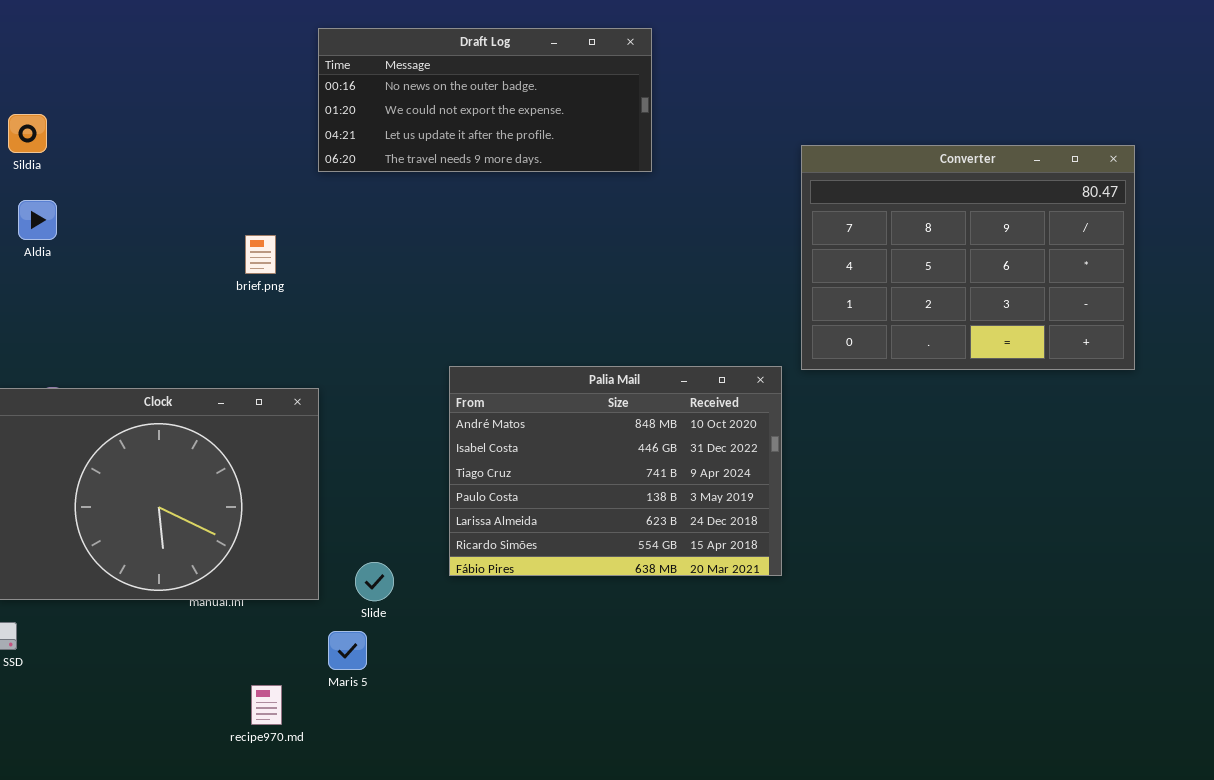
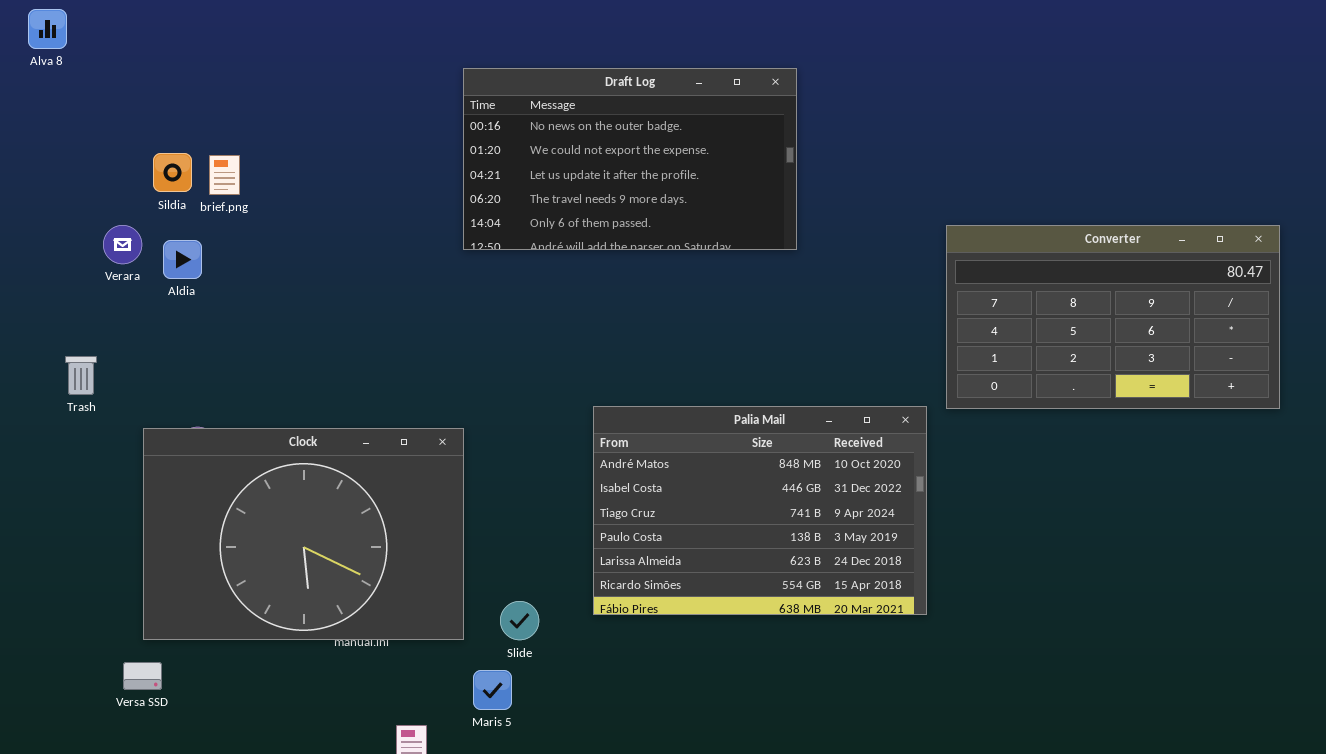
Draft Log: [318,28,652,172] -> [463,68,797,250], resized
Converter: [801,145,1135,370] -> [946,225,1280,409], resized
brief.png: [245,235,276,274] -> [209,155,240,195], moved

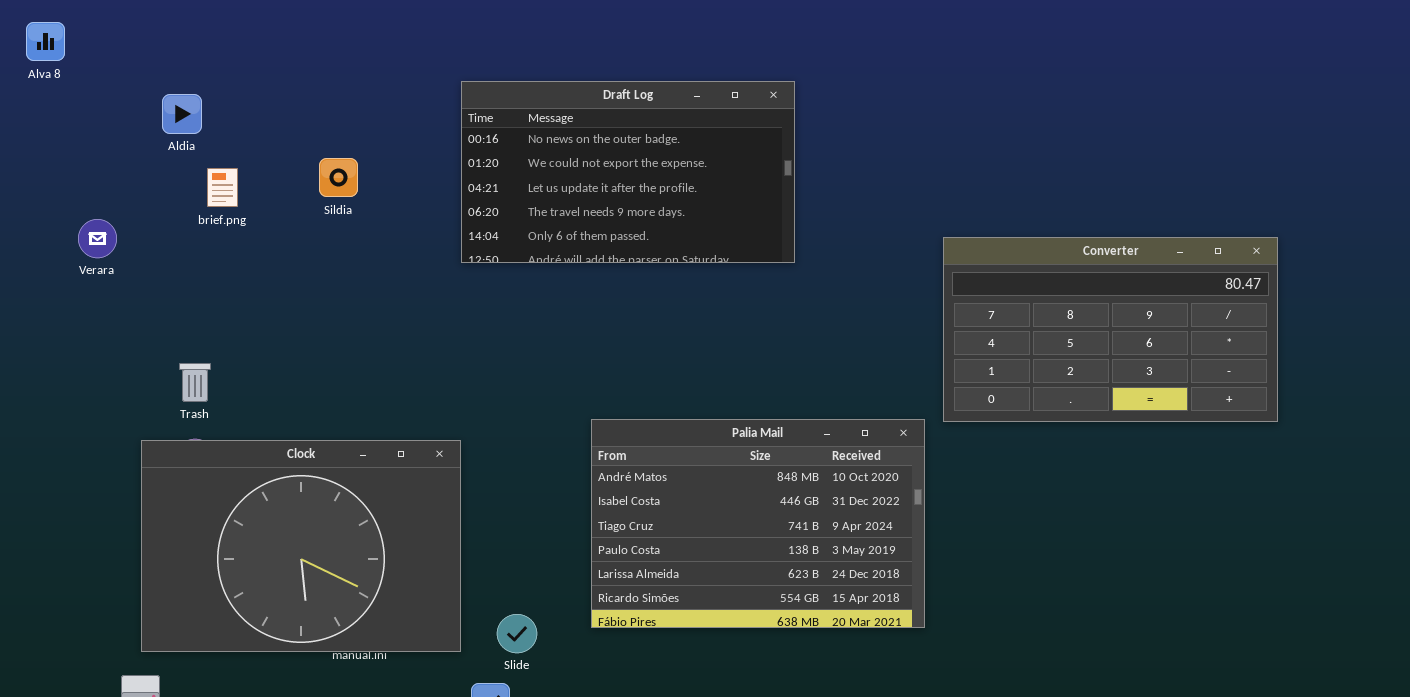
Sildia: [153,153,192,192] -> [319,158,358,197], moved
Verara: [103,225,142,264] -> [78,219,117,258], moved
Aldia: [163,240,202,279] -> [162,94,202,134], moved
Trash: [65,356,97,395] -> [179,363,211,402], moved

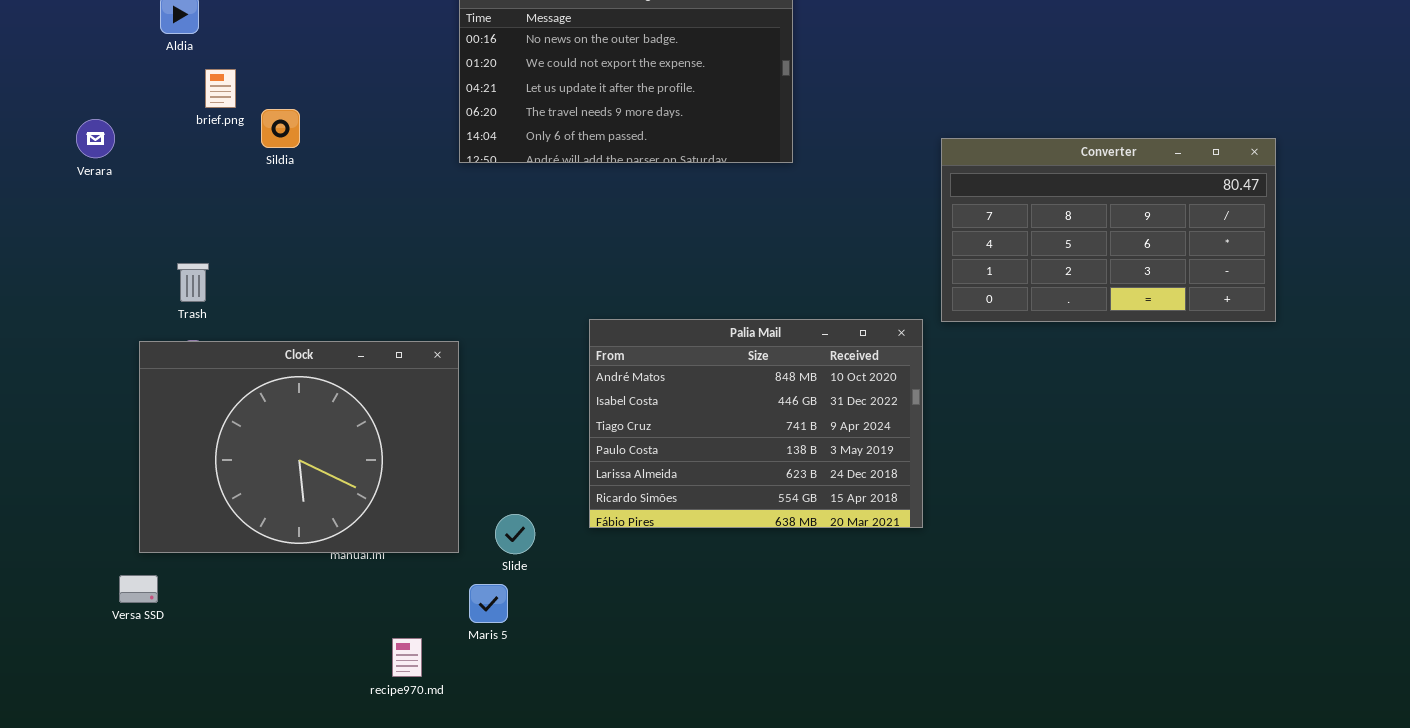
Sildia: [319,158,358,197] -> [261,109,300,148], moved

